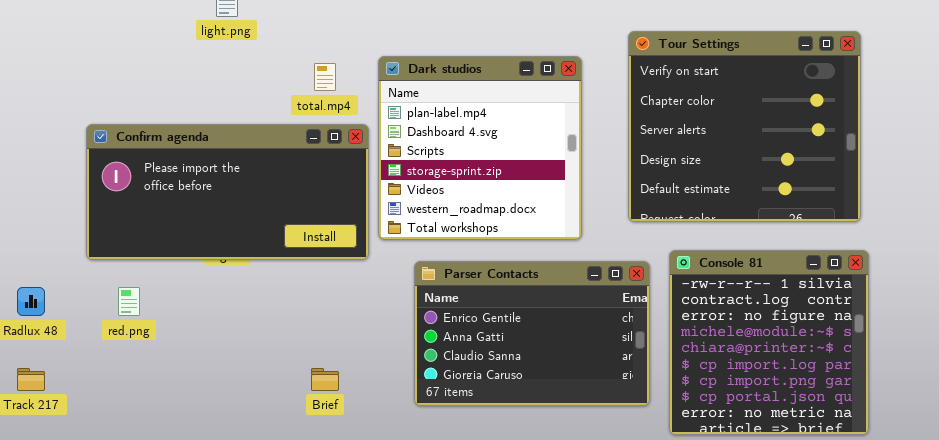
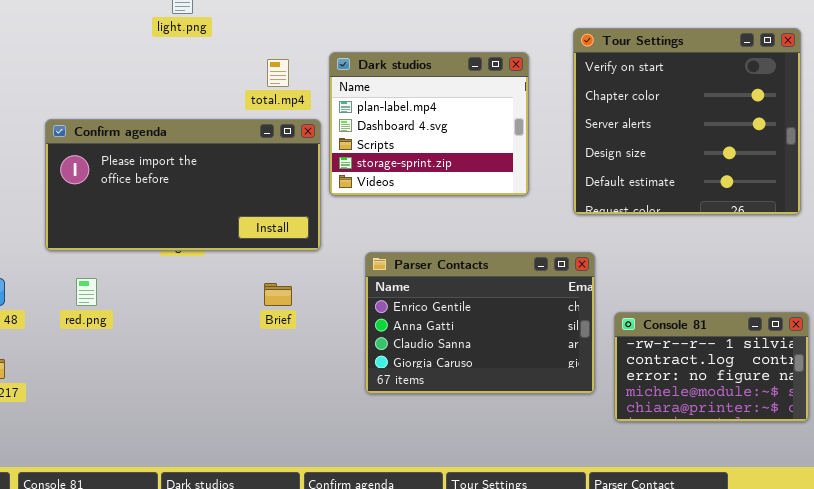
Dark studios: [378,56,582,240] -> [329,52,529,196], resized
Console 81: [669,250,869,435] -> [614,312,809,422], resized
Brief: [311,368,339,391] -> [264,283,292,306], moved

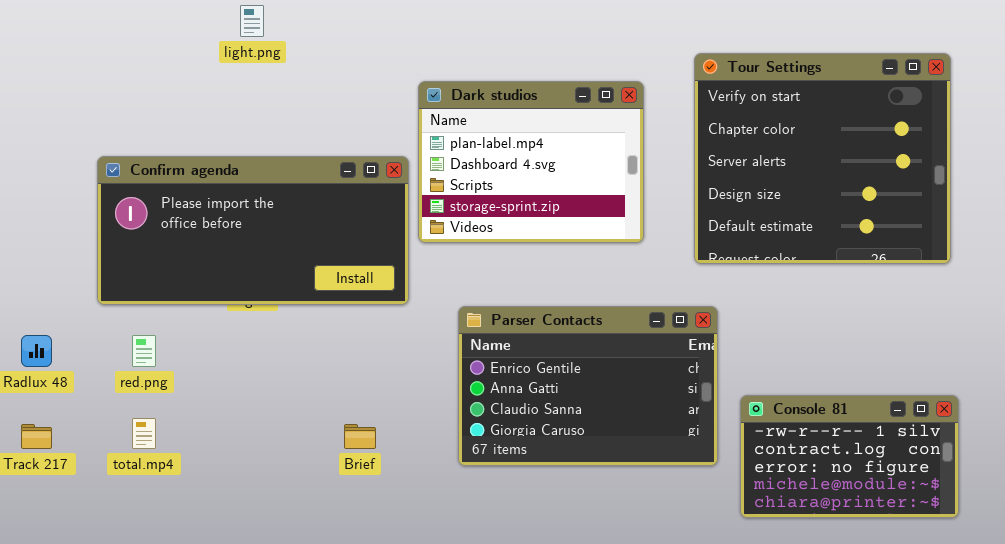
total.mp4: [267,59,289,87] -> [132,418,156,449], moved
Brief: [264,283,292,306] -> [344,424,376,449], moved
Console 81: [614,312,809,422] -> [740,395,959,518], moved

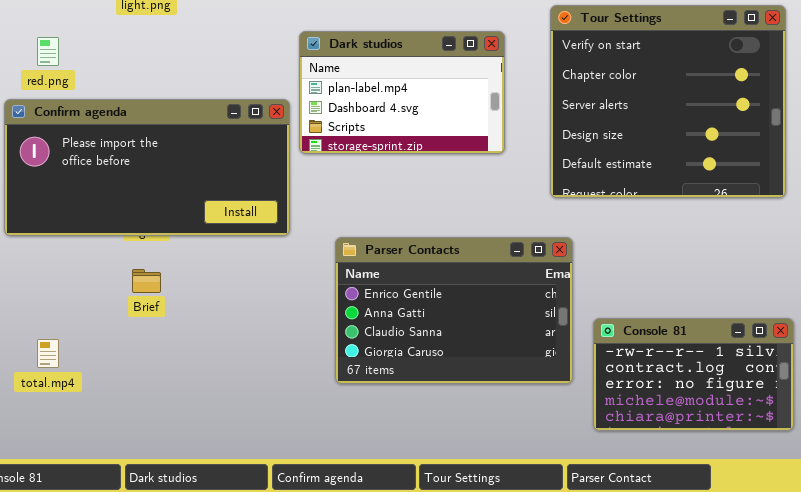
Dark studios: [418,81,644,243] -> [299,31,505,154], resized
red.png: [132,335,156,367] -> [37,37,59,66], moved
Brief: [344,424,376,449] -> [132,269,161,293], moved

